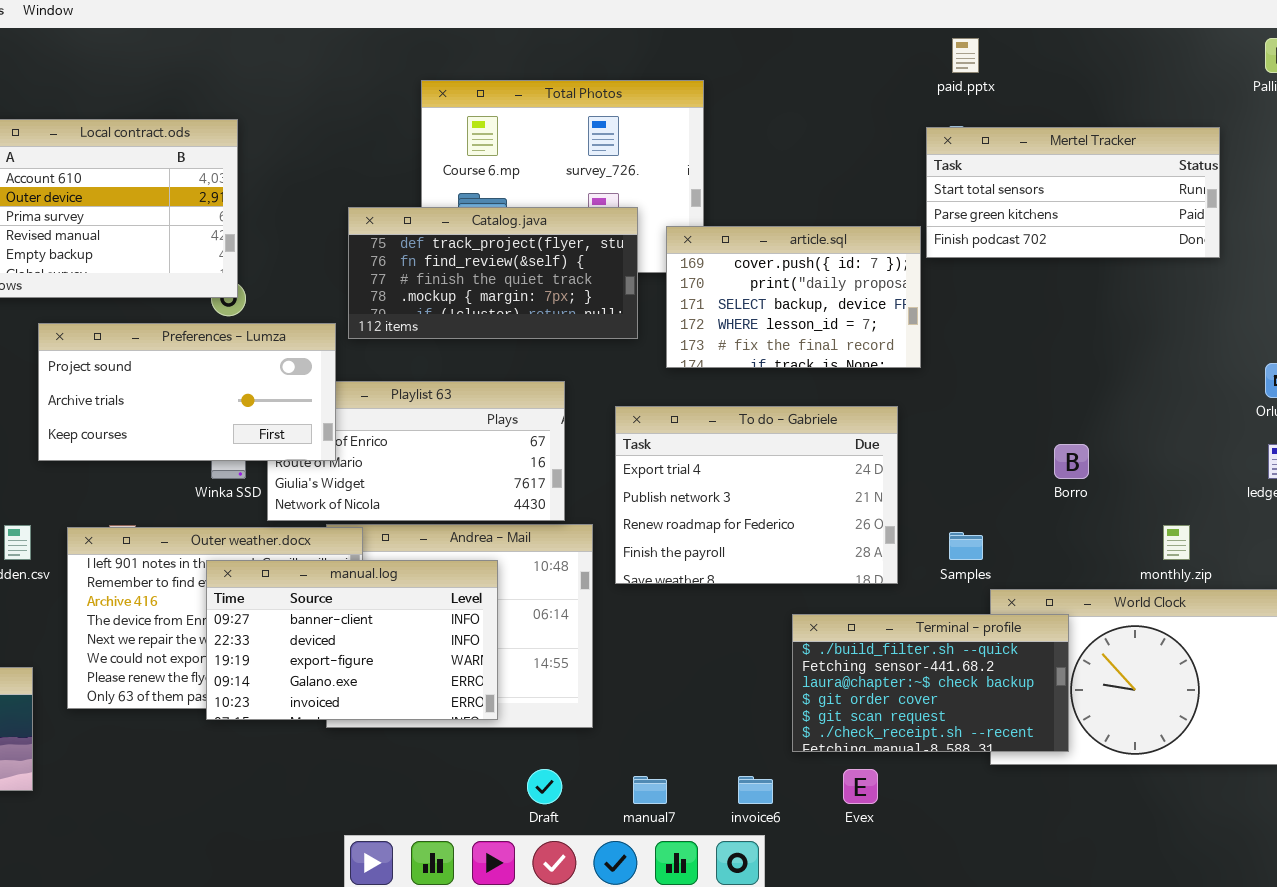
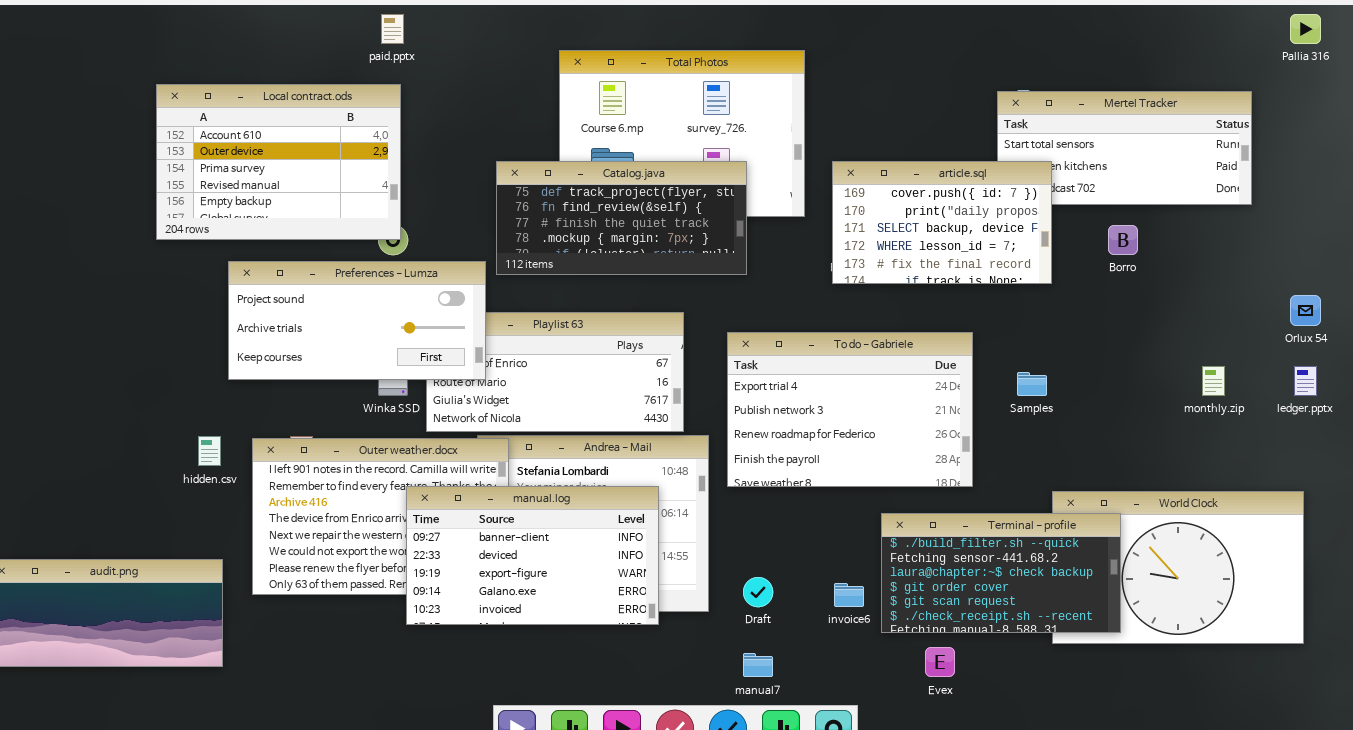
paid.pptx: [952,38,979,73] -> [381,14,404,44], moved
article.sql: [666,226,921,368] -> [832,161,1052,284], moved
Borro: [1054,444,1089,479] -> [1108,225,1138,255], moved
monthly.zip: [1163,525,1190,560] -> [1202,366,1225,396], moved
Samples: [949,532,983,560] -> [1017,372,1047,396], moved
manual.log: [206,560,498,720] -> [406,486,659,625], moved
Draft: [527,769,562,804] -> [743,577,773,607], moved
invoice6: [738,776,773,804] -> [834,583,864,607], moved

